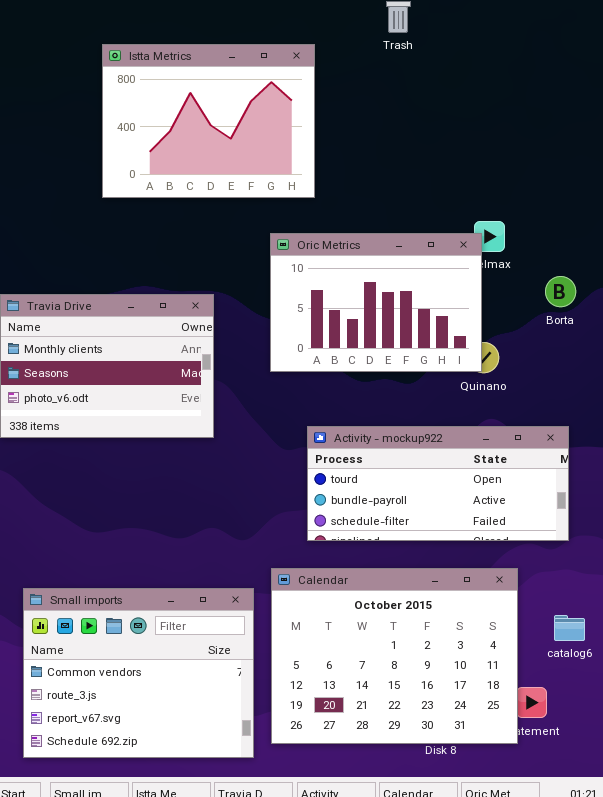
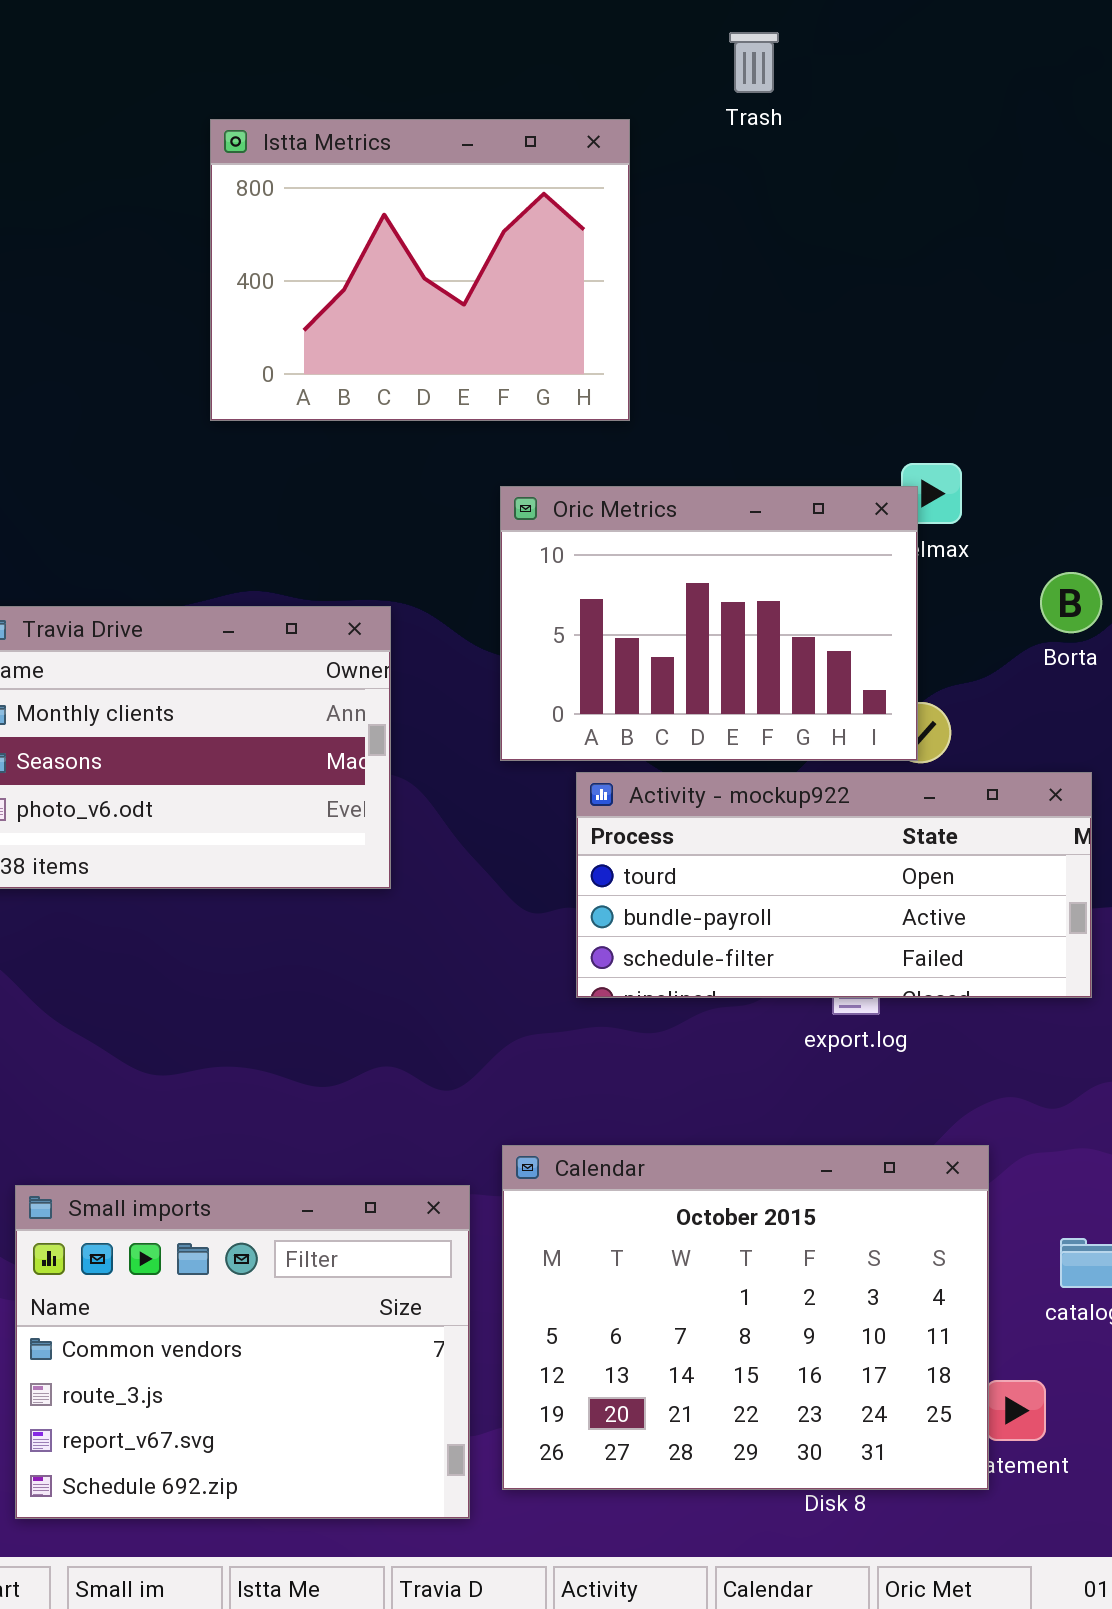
Istta Metrics: [102,44,315,198] -> [210,119,630,421], moved
Activity - mockup922: [307,426,569,541] -> [576,772,1092,998], moved

